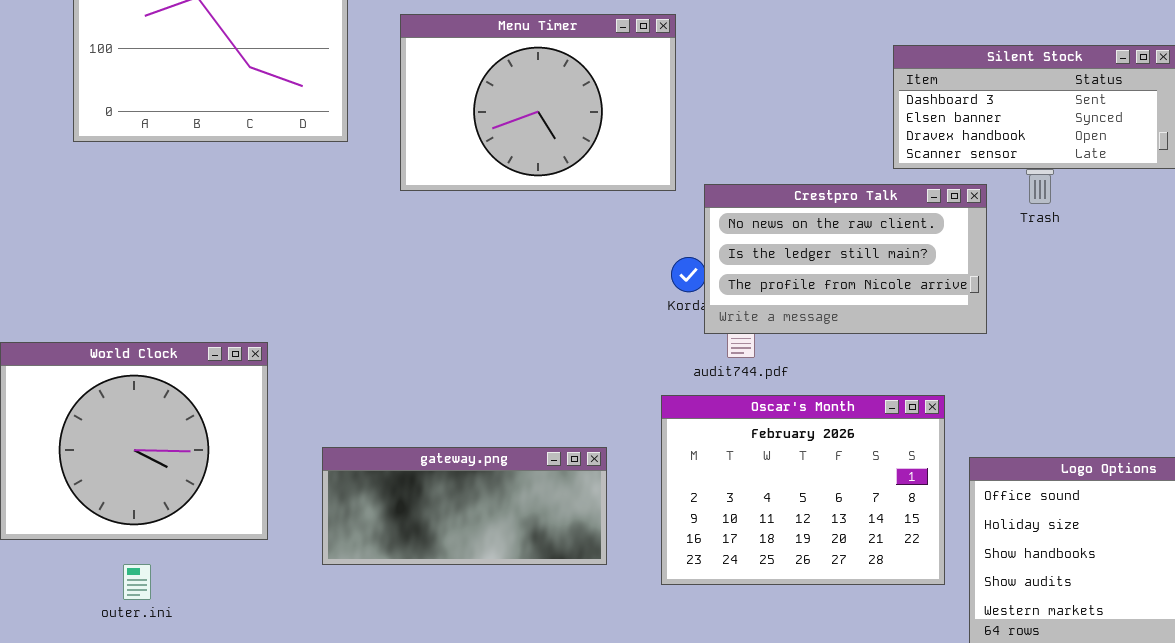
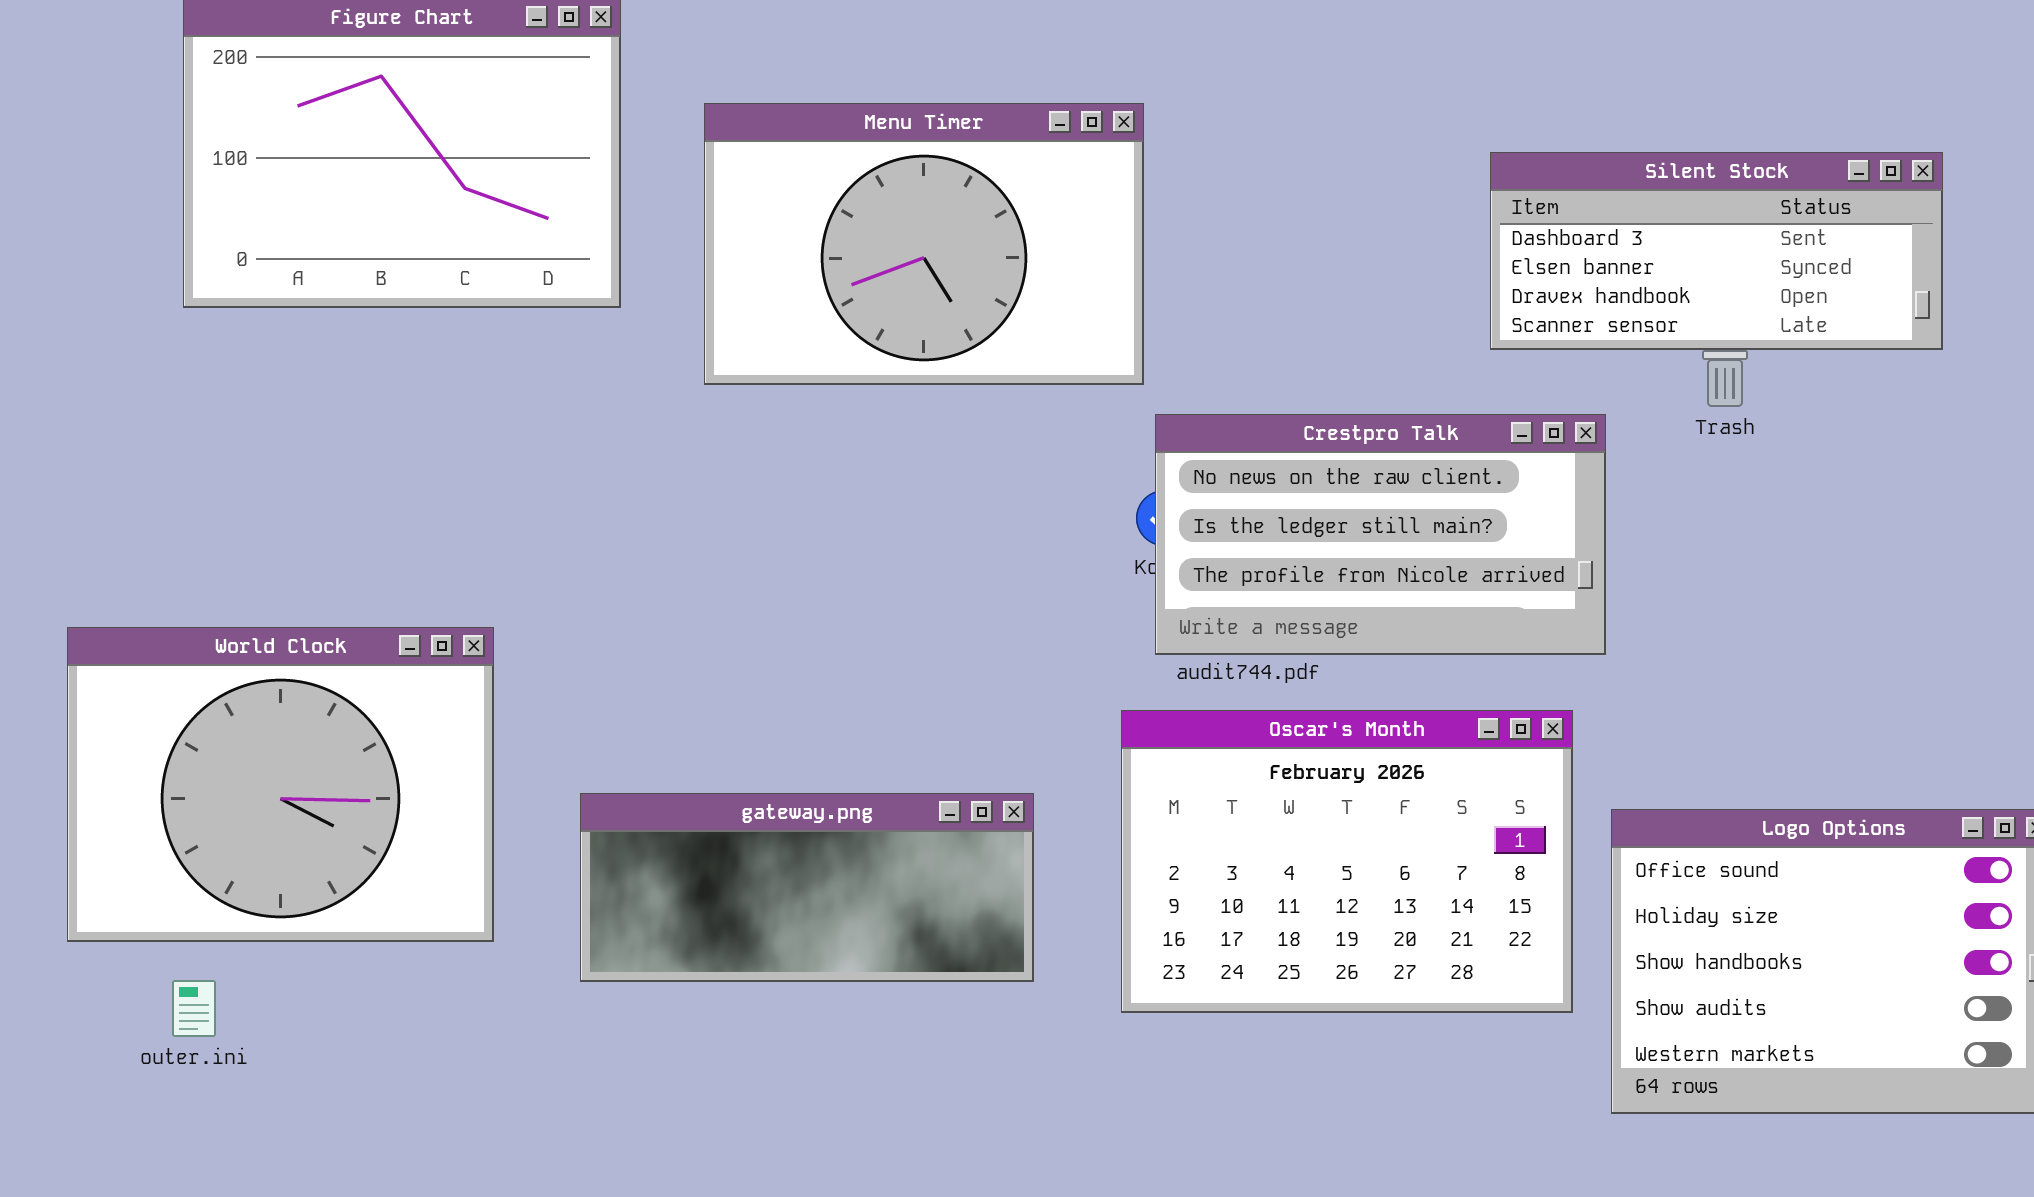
Crestpro Talk: [704,184,987,334] -> [1155,414,1606,655], moved
outer.ini: [123,564,151,600] -> [172,980,216,1037], moved

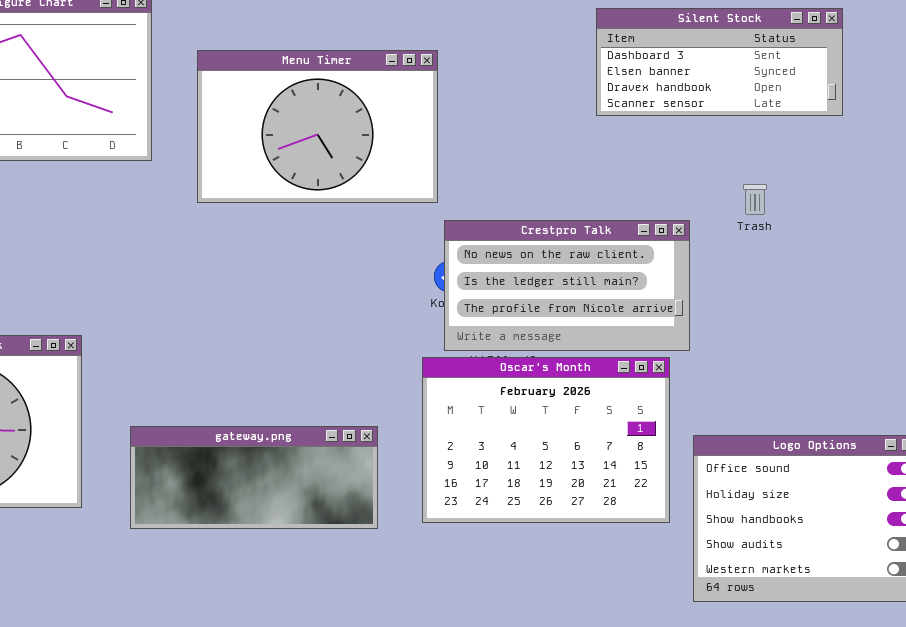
Silent Stock: [1490,152,1943,350] -> [596,8,843,116], moved
Oscar's Month: [1121,710,1573,1013] -> [422,357,670,523], moved

